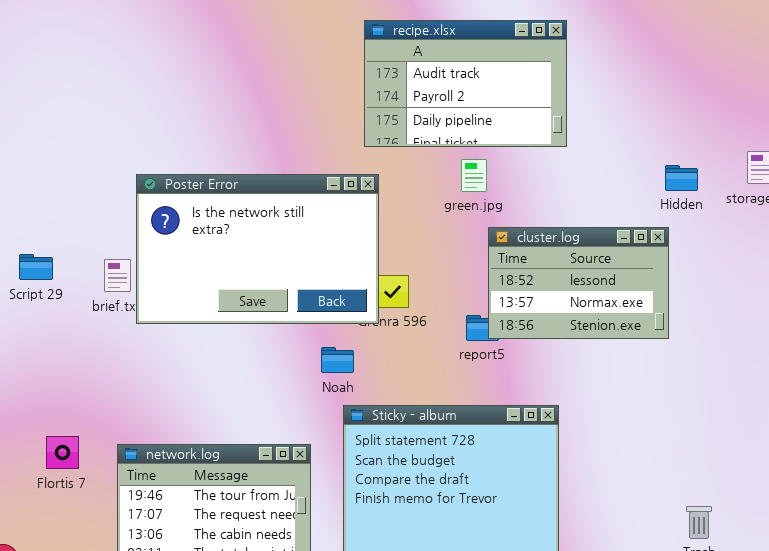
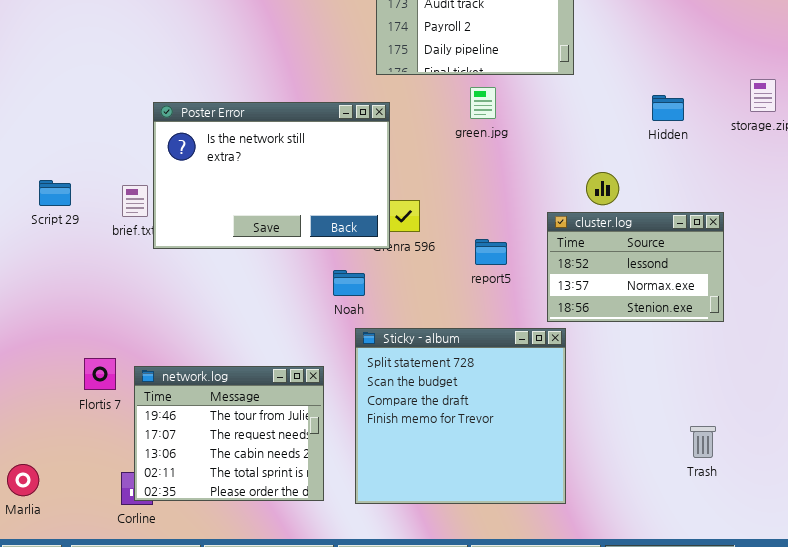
Hidden: [665,165,698,191] -> [652,95,684,121], moved
cluster.log: [488,227,669,339] -> [547,212,724,322], moved
Flortis 7: [46,436,79,469] -> [84,358,116,390], moved

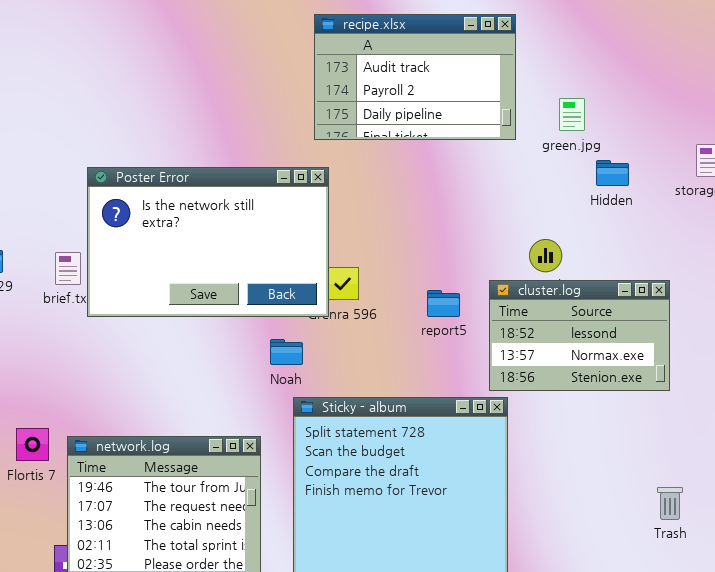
green.jpg: [470,87,496,119] -> [559,98,585,131], moved
report5: [475,239,507,265] -> [427,290,460,317], moved
Trash: [690,426,716,458] -> [657,487,683,520], moved

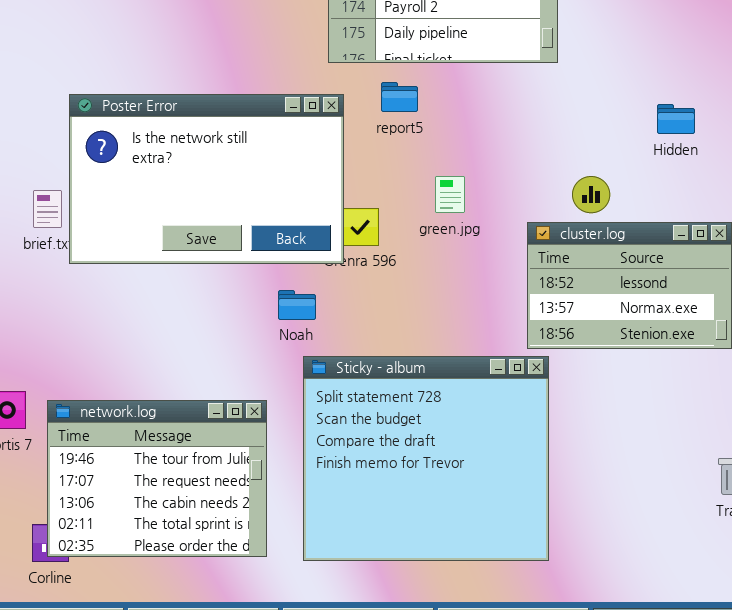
green.jpg: [559,98,585,131] -> [435,176,465,213], moved
Hidden: [596,160,629,186] -> [657,104,695,134], moved
report5: [427,290,460,317] -> [381,82,418,112], moved

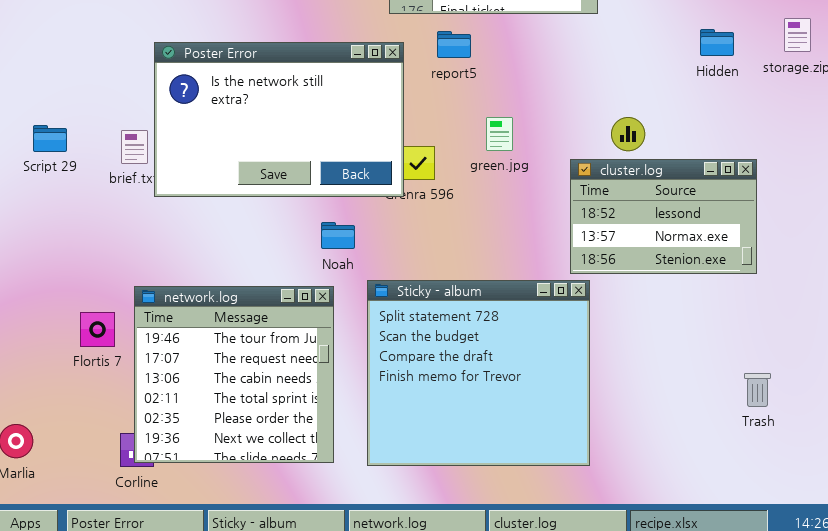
Hidden: [657,104,695,134] -> [700,29,734,56], moved
Noah: [278,290,316,320] -> [321,222,355,249], moved
network.log: [47,400,267,557] -> [134,286,334,463], resized

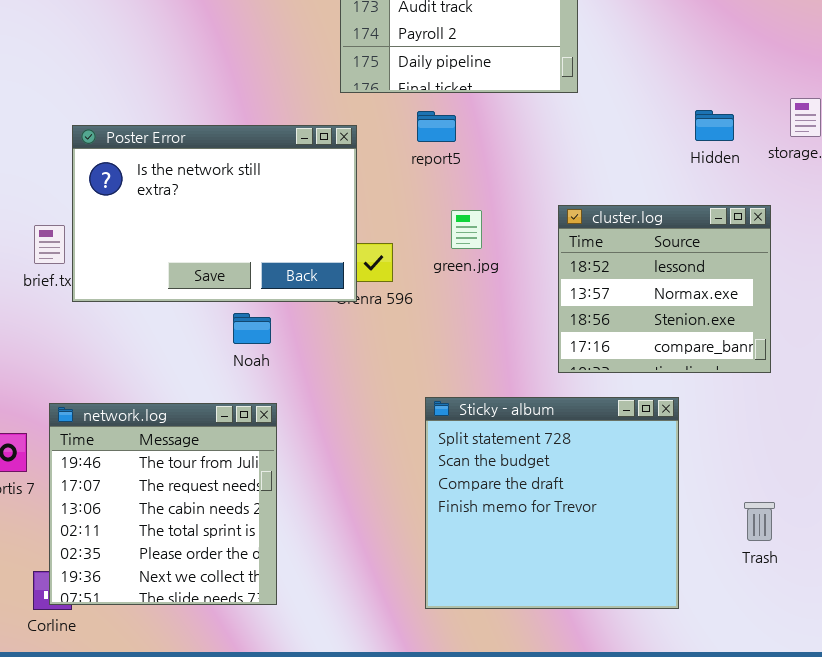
report5: [437,31,471,58] -> [417,111,456,142], moved
cluster.log: [570,159,757,274] -> [558,205,771,373], moved, resized
Noah: [321,222,355,249] -> [233,313,271,344], moved
Sticky - album: [367,280,590,466] -> [425,397,679,609], moved

